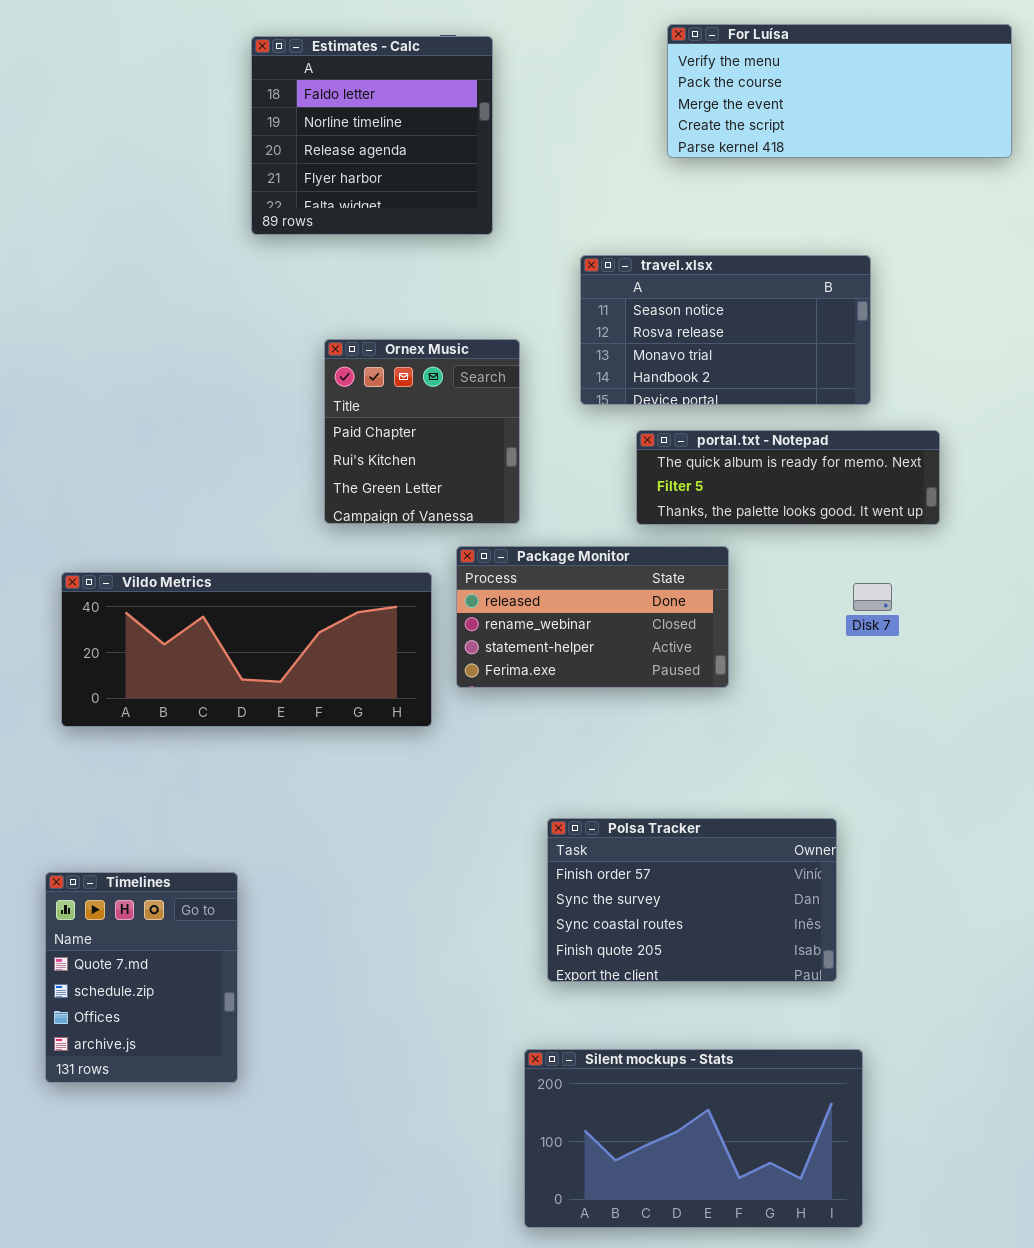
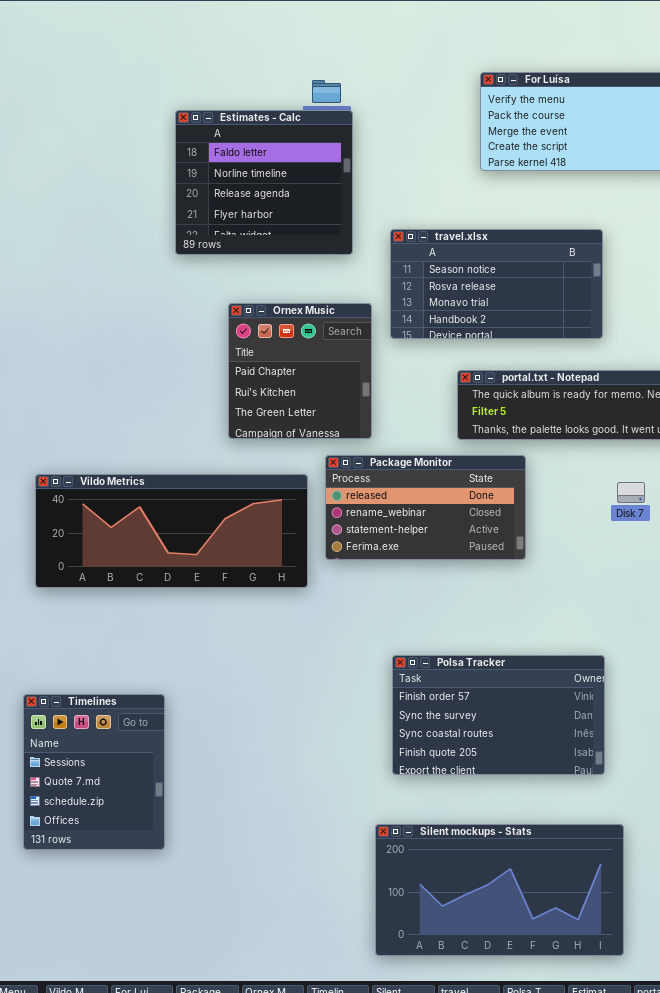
Estimates - Calc: [251,36,493,235] -> [175,110,353,255], moved
travel.xlsx: [580,255,871,405] -> [390,229,603,339], moved
Timelines: [45,872,238,1083] -> [23,694,165,850], scrolled up 1 row

